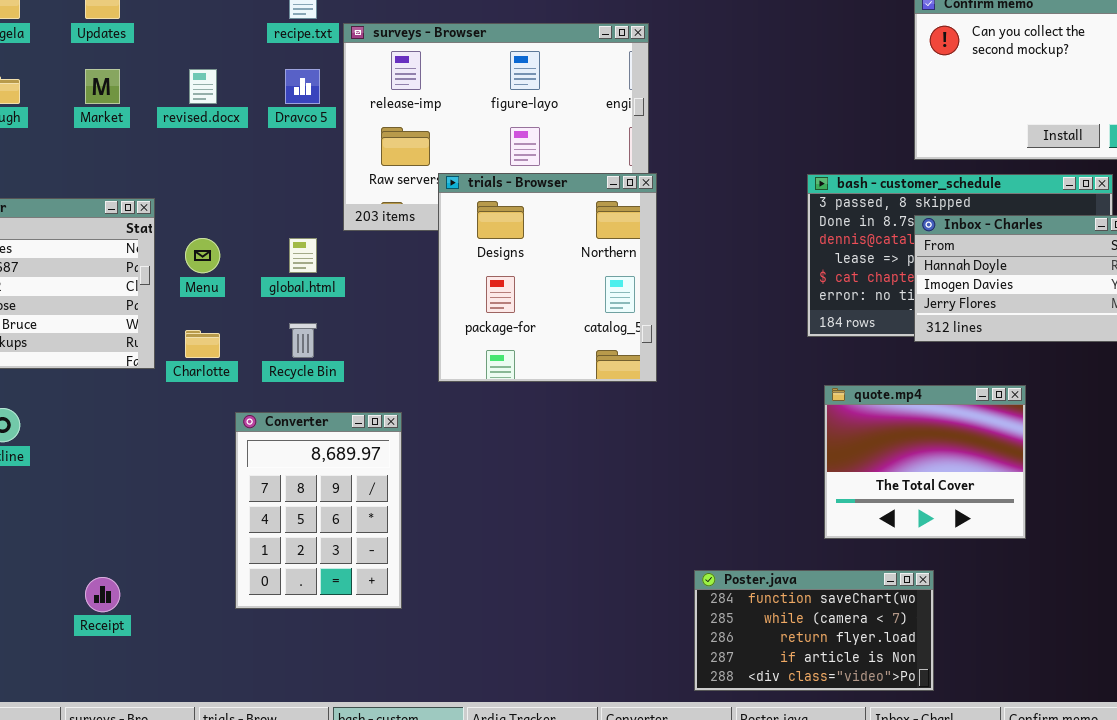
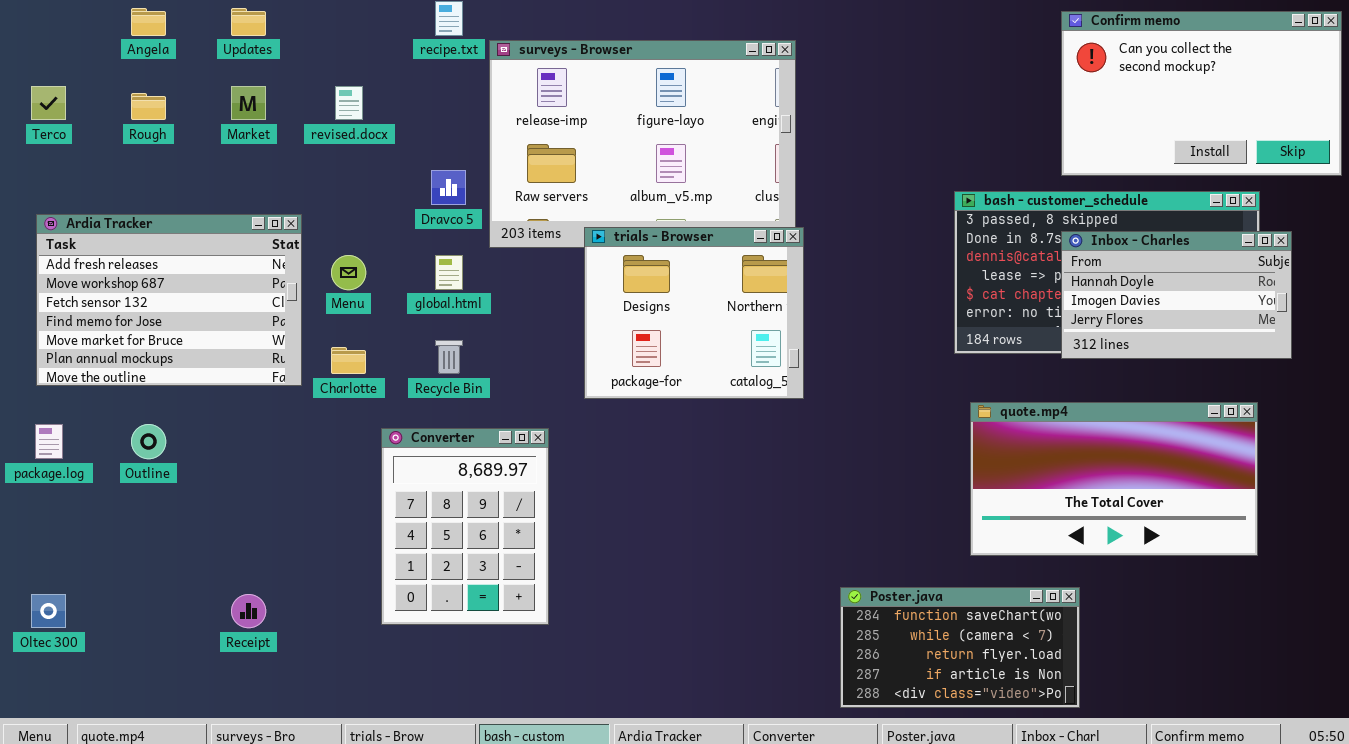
Dravco 5: [285,69,320,104] -> [431,170,466,205], moved
trials - Browser: [438,173,657,382] -> [584,227,804,399], resized
quote.mp4: [824,385,1026,539] -> [970,402,1258,556], resized

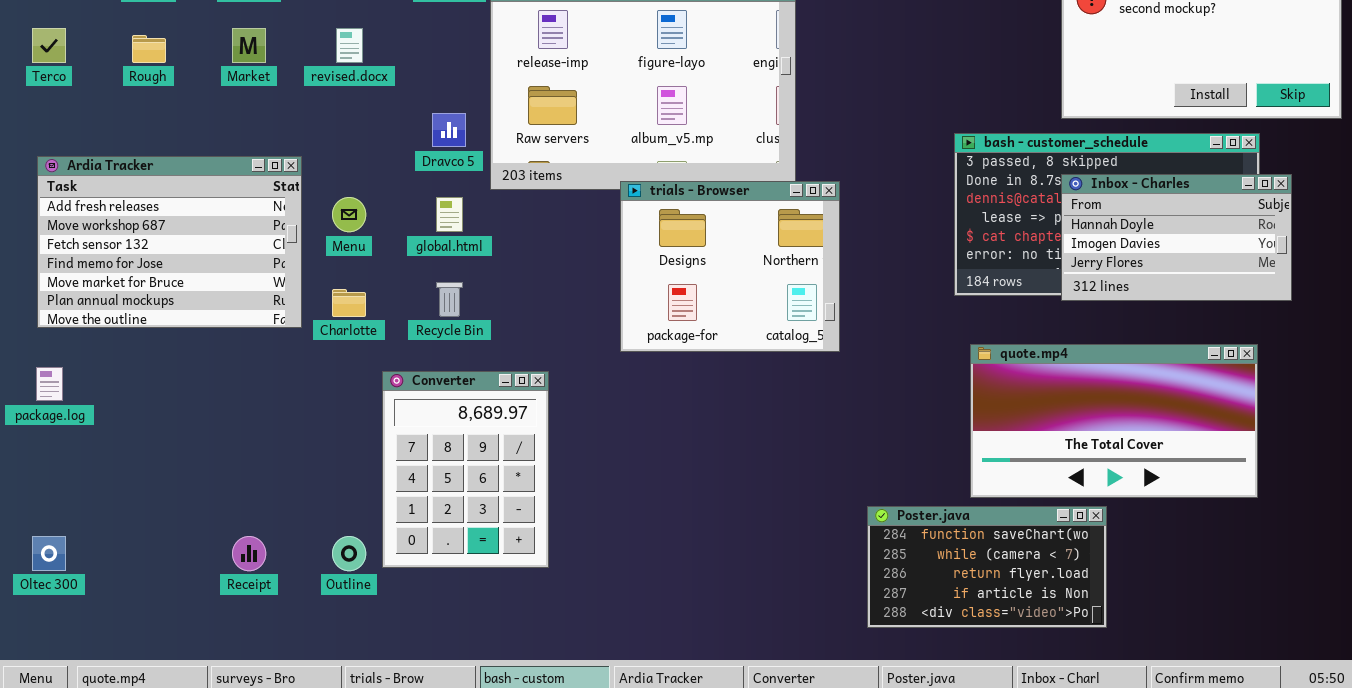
trials - Browser: [584,227,804,399] -> [620,181,840,352], moved
Outline: [131,424,166,459] -> [332,536,366,571], moved
Poster.java: [840,587,1080,708] -> [867,506,1107,628], moved

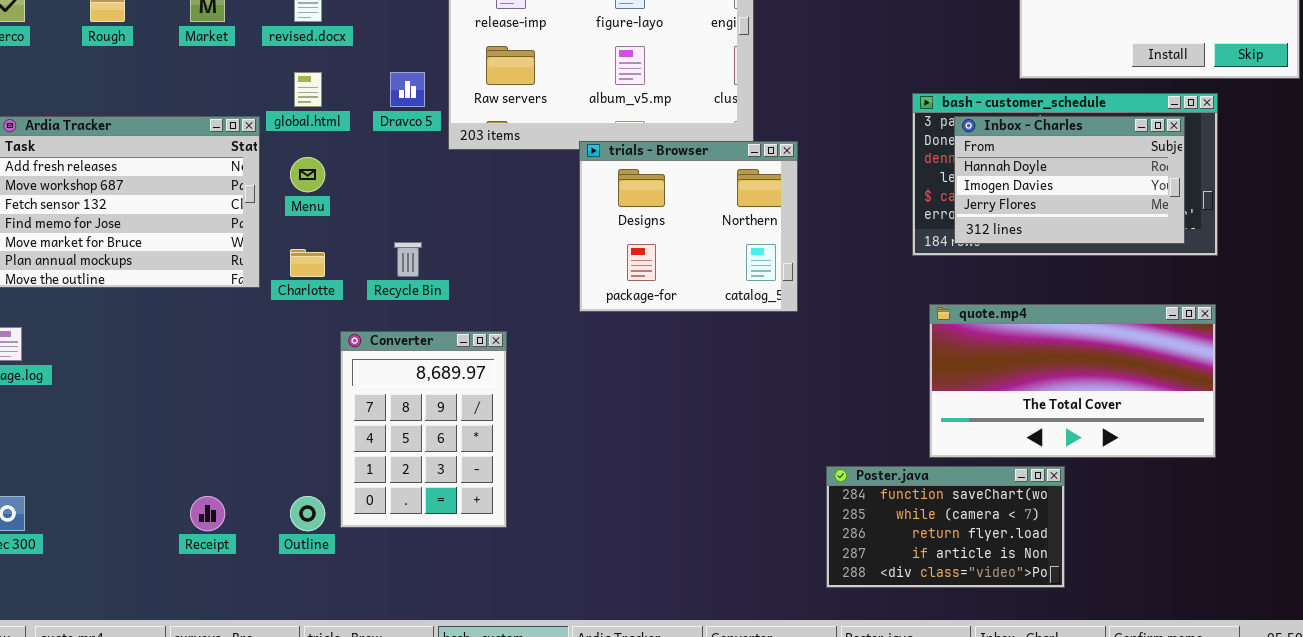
Inbox - Charles: [1061,174,1292,301] -> [954,116,1185,244], moved
global.html: [436,197,463,232] -> [294,72,322,107], moved

